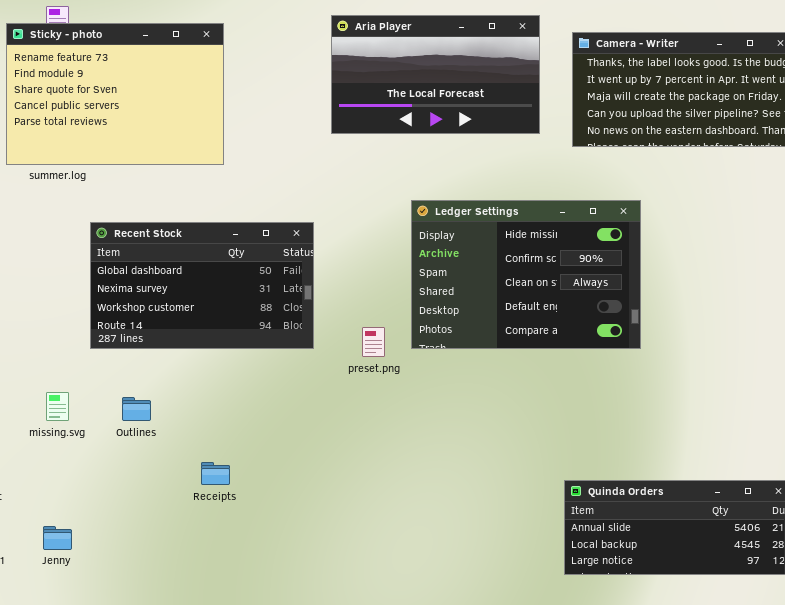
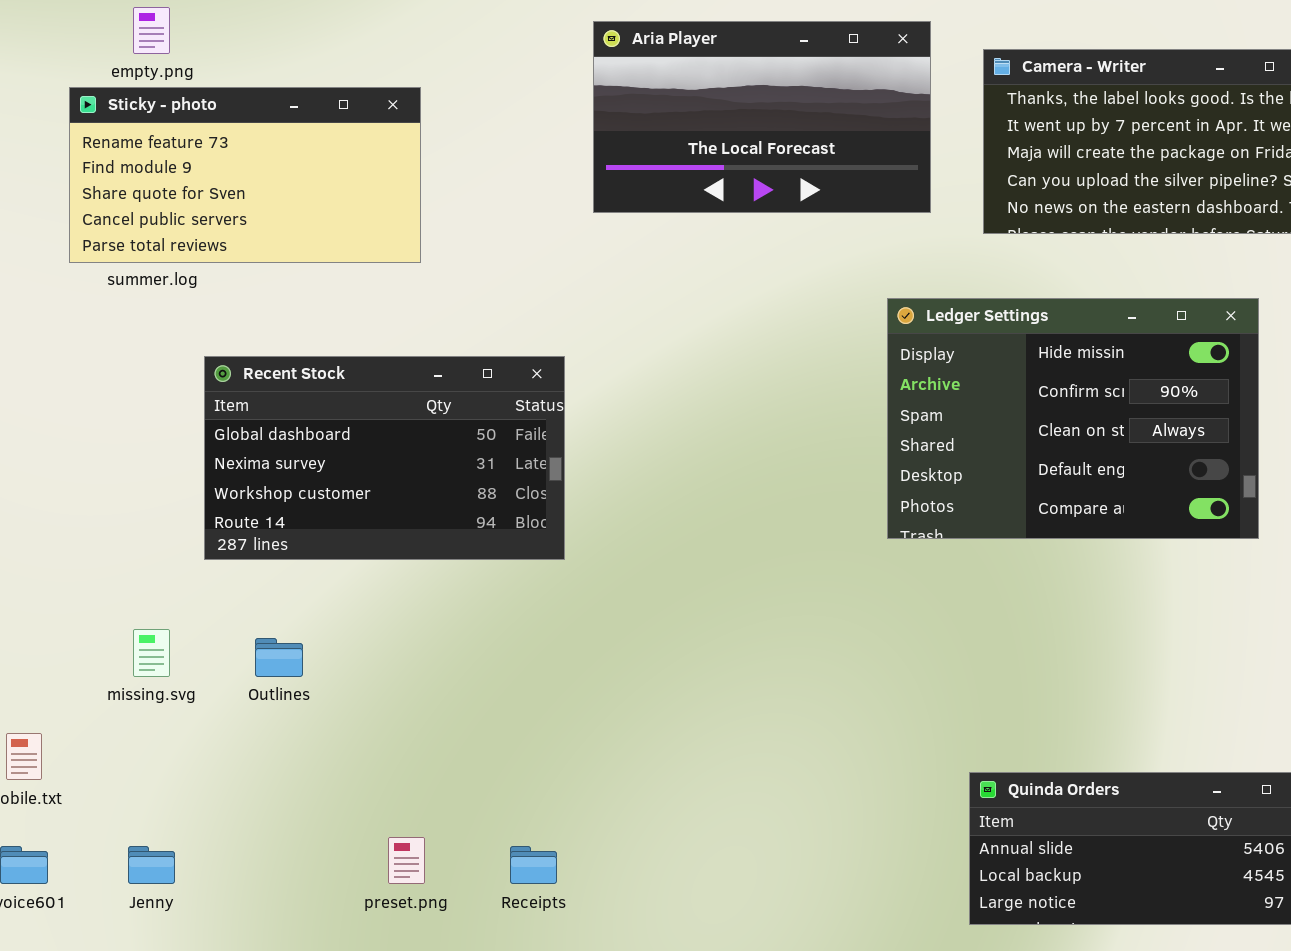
Sticky - photo: [6,23,224,165] -> [69,87,421,263], resized
Ledger Settings: [411,200,641,349] -> [887,298,1259,539], moved
preset.png: [362,327,385,357] -> [388,837,425,884], moved
Receipts: [201,462,230,485] -> [510,846,557,884], moved

